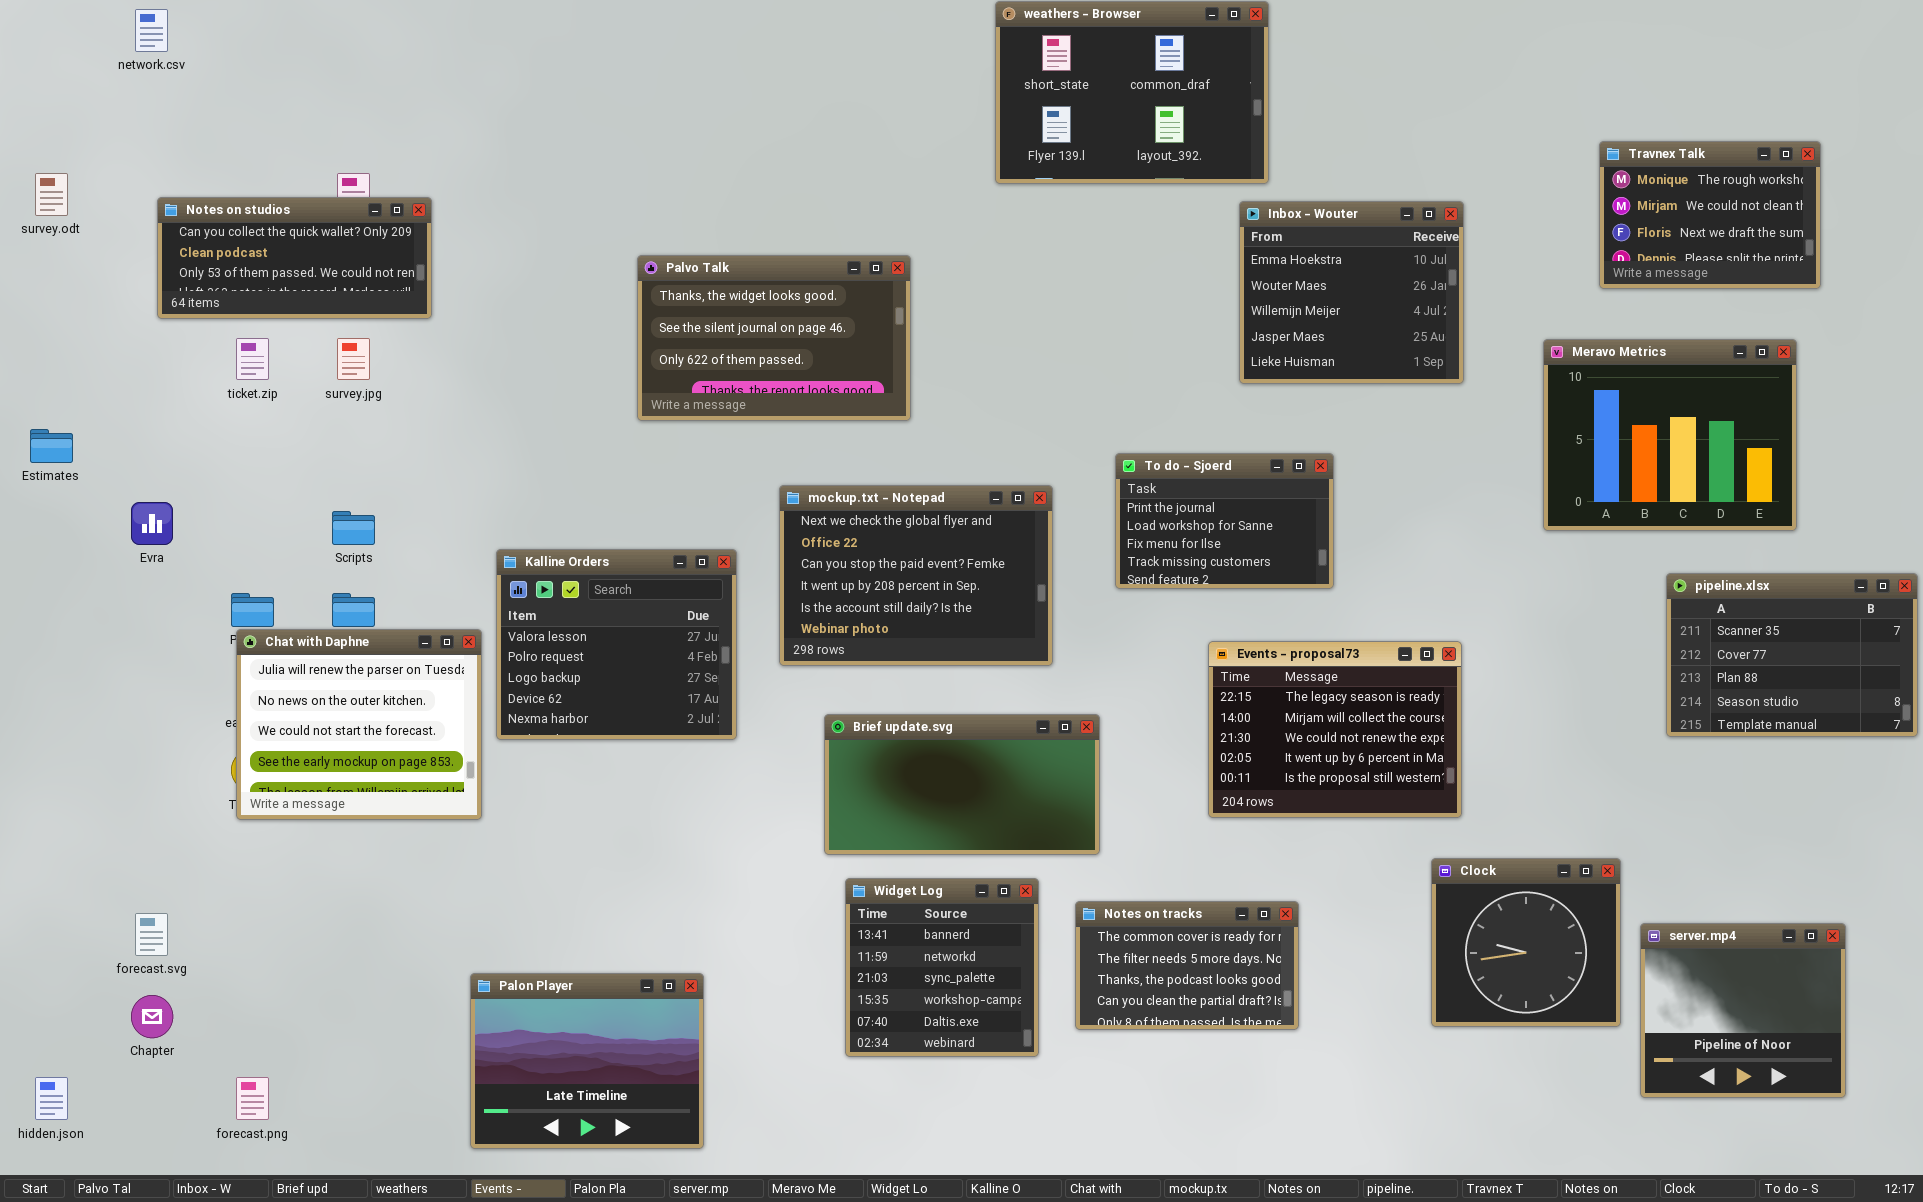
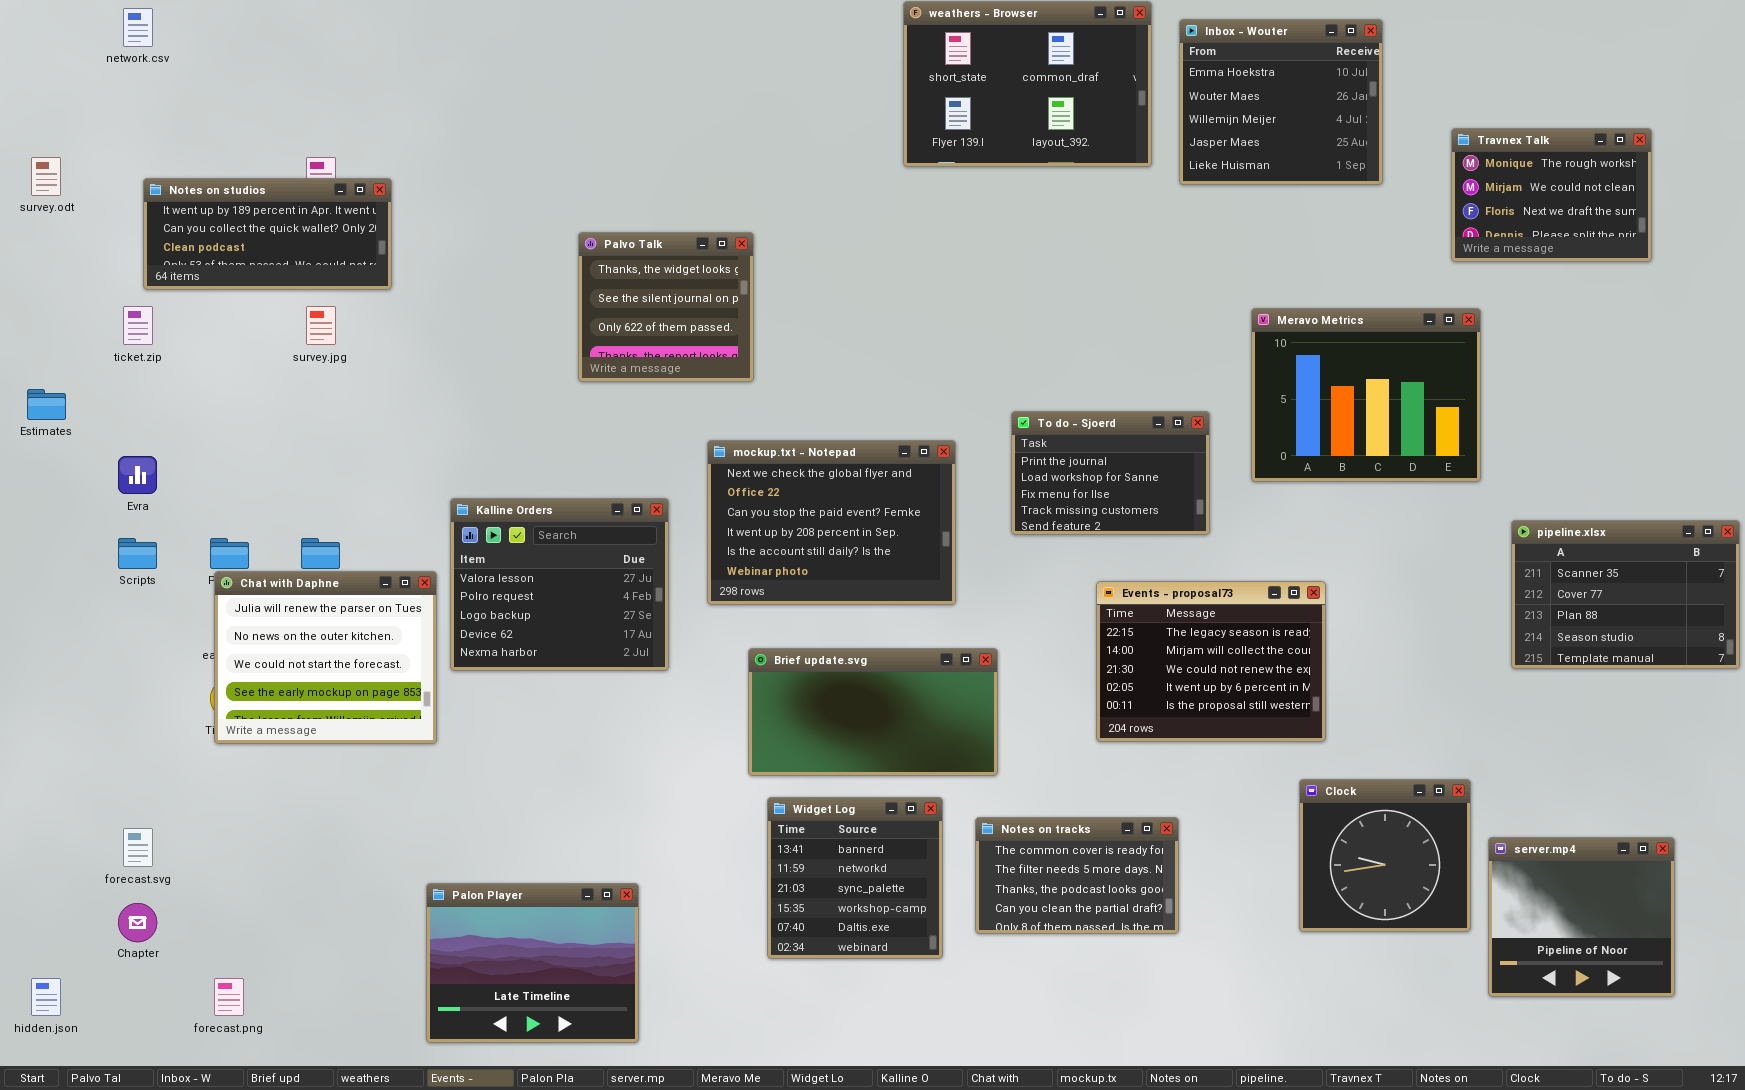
Notes on studios: [157,197,432,319] -> [143,178,392,290], scrolled up 1 row
Inbox - Wouter: [1239,201,1464,384] -> [1179,19,1383,185], moved
Palvo Talk: [637,255,911,421] -> [578,232,754,382], resized
ticket.zip: [236,338,269,380] -> [123,306,153,345], moved
Meravo Metrics: [1543,339,1797,531] -> [1251,308,1481,482], moved
Scripts: [332,511,375,545] -> [118,538,157,569], moved

